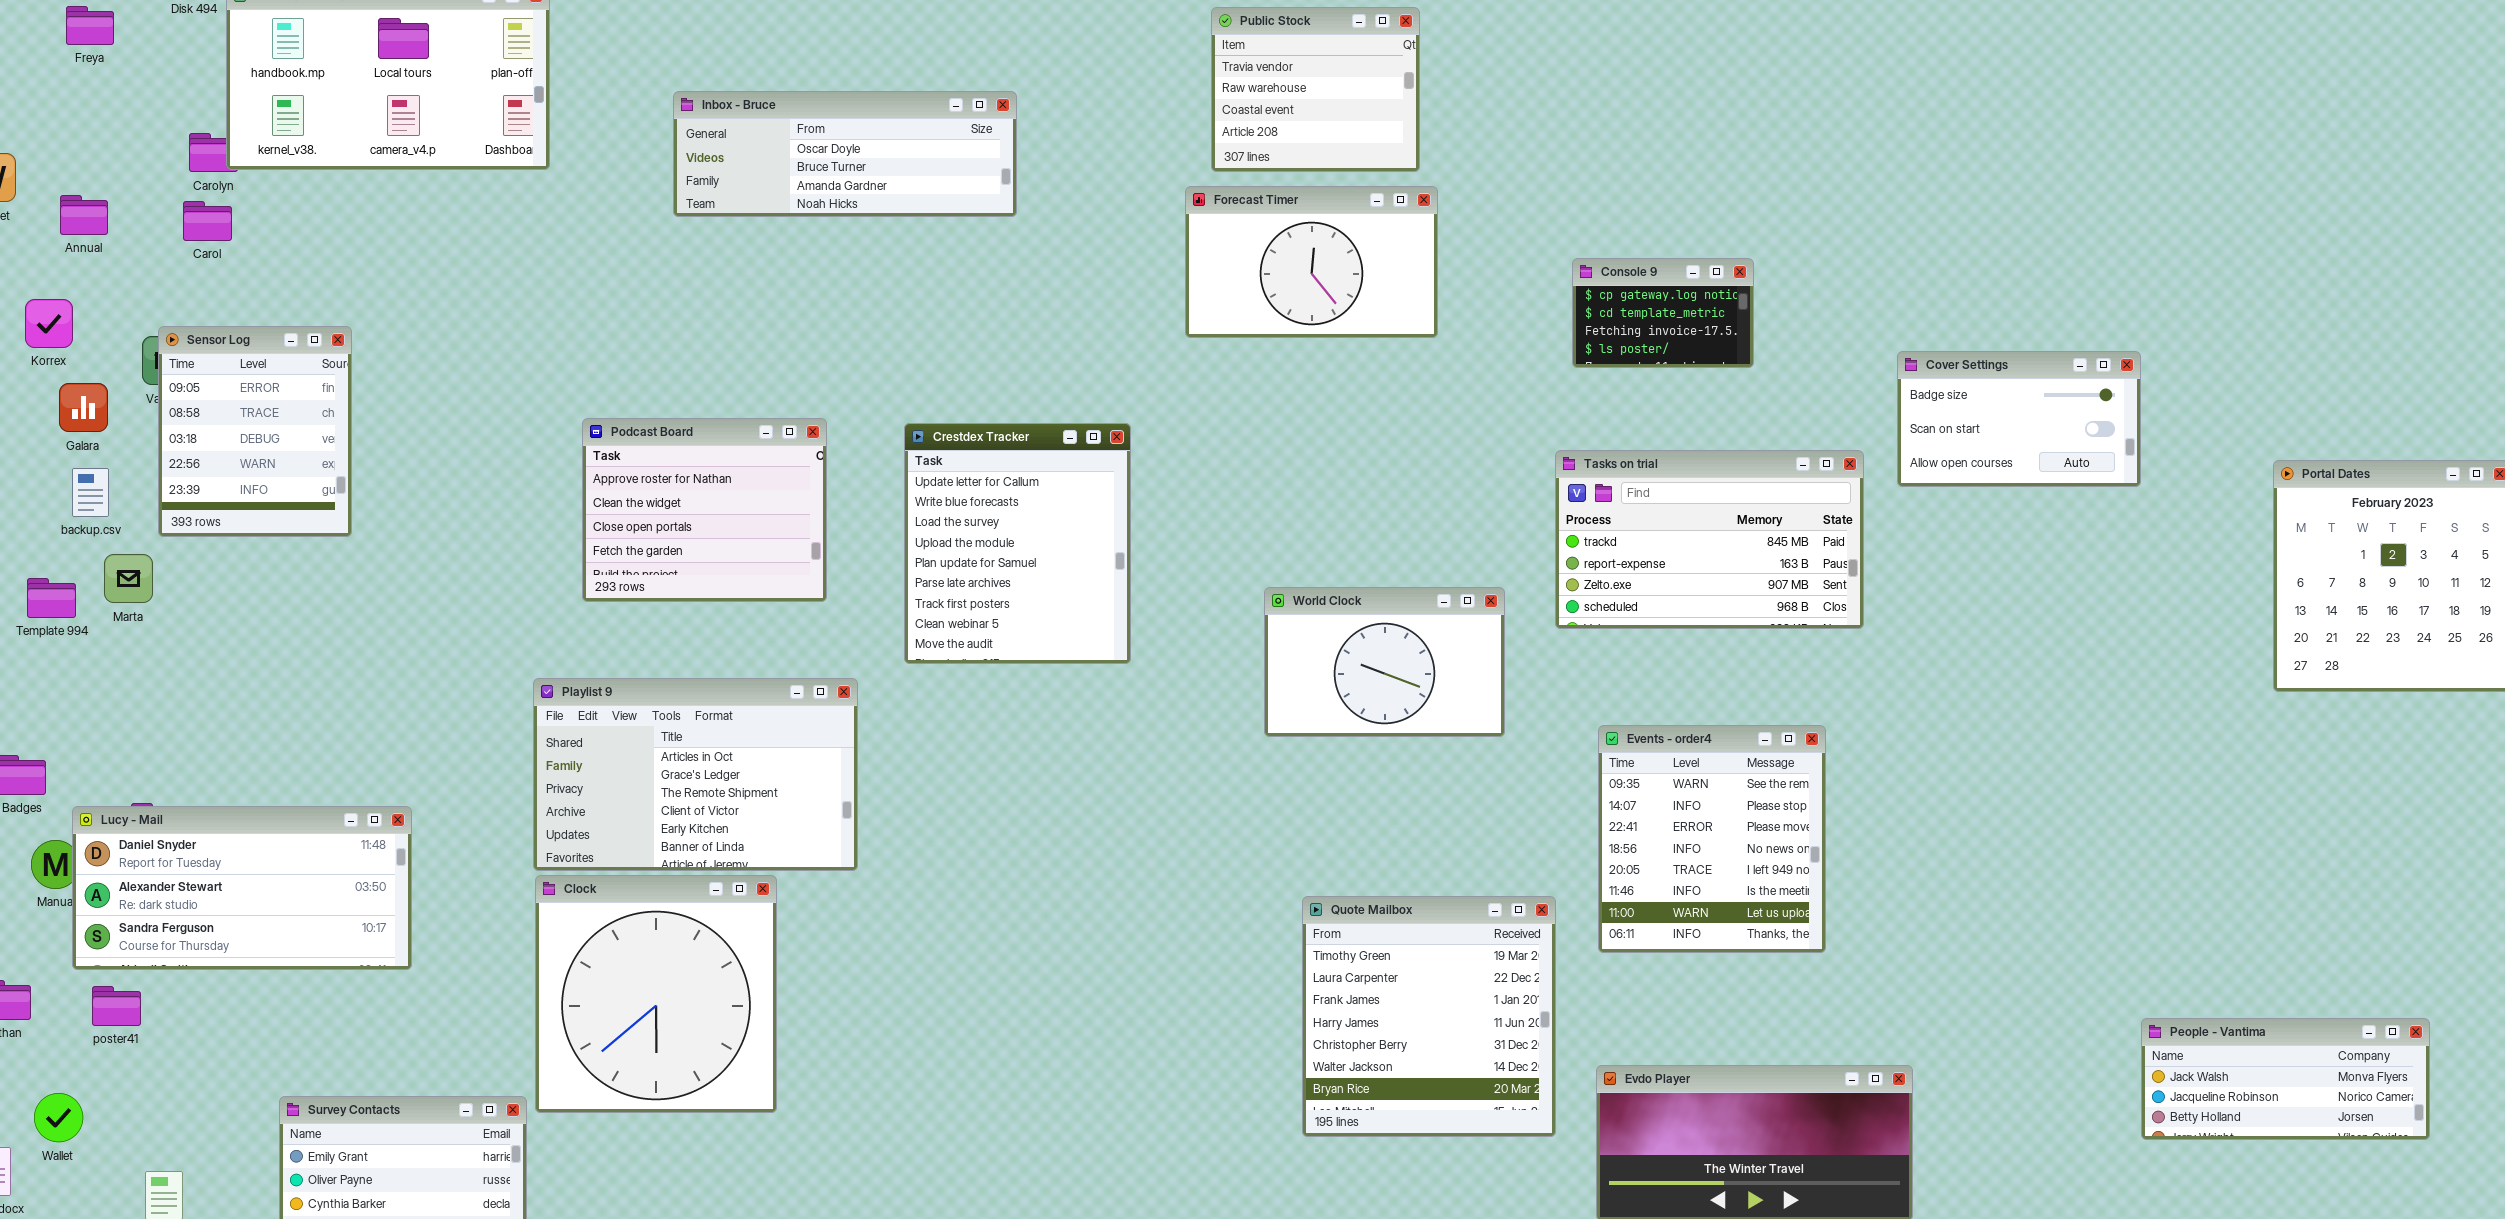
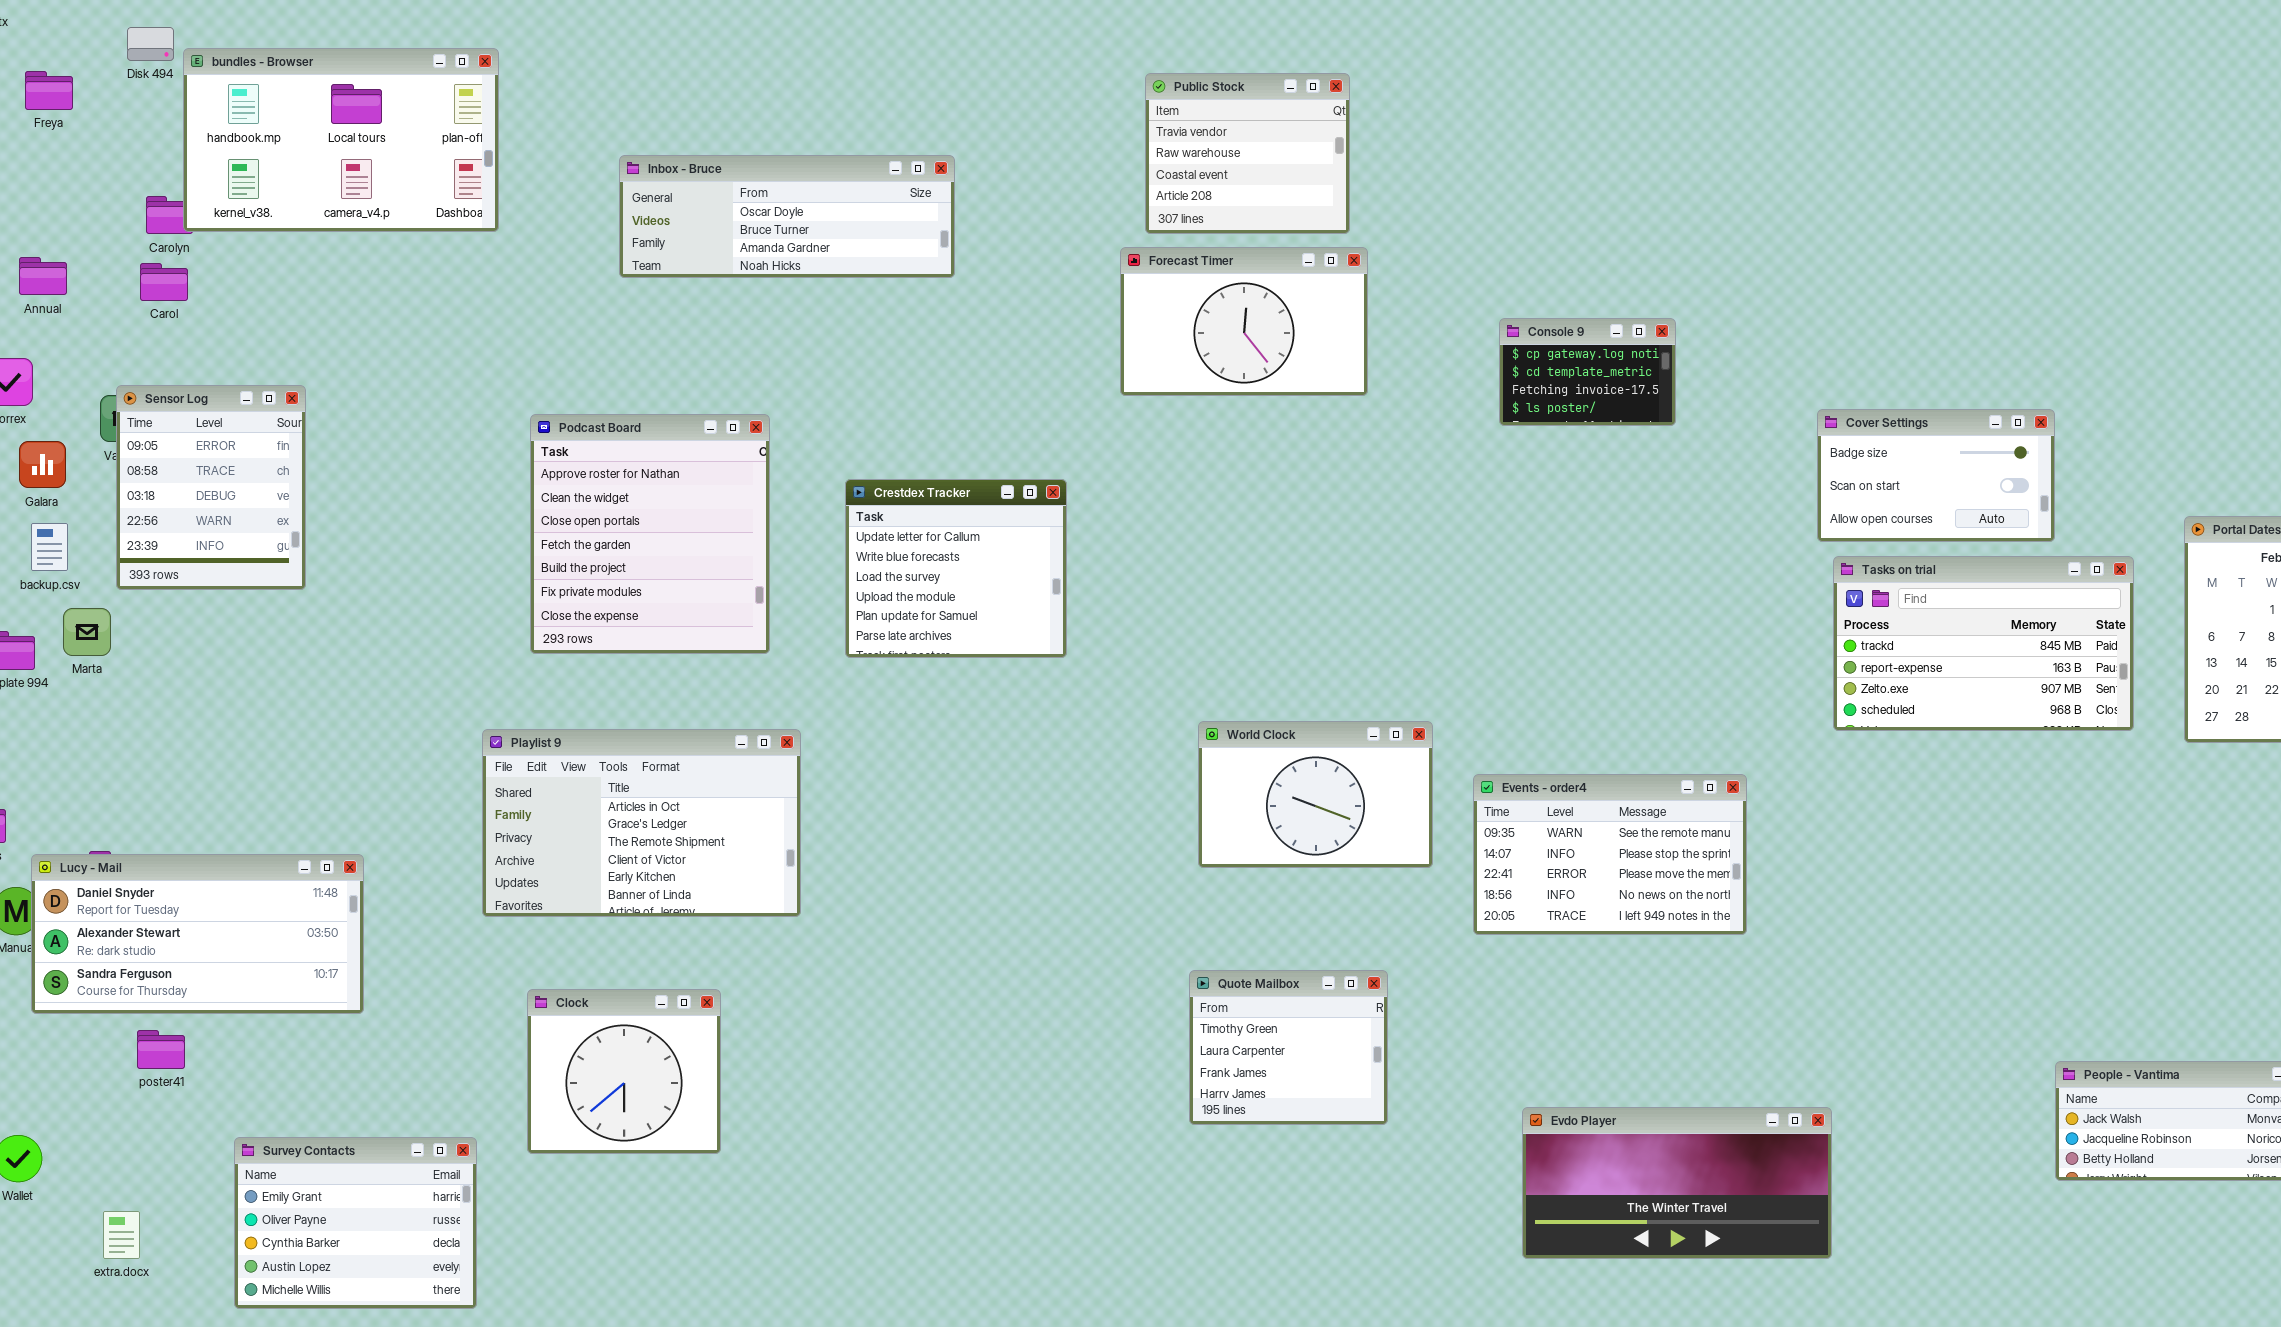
Podcast Board: [582,418,827,602] -> [530,414,770,654], resized
Crestdex Tracker: [904,423,1131,664] -> [845,479,1067,658], resized
Tasks on trial: [1555,450,1864,629] -> [1833,556,2134,731], moved
World Clock: [1264,587,1505,737] -> [1198,721,1433,868], moved
Events - order4: [1598,725,1826,953] -> [1473,774,1747,935], resized
Clock: [535,875,777,1113] -> [527,989,721,1154], resized
Quote Mailbox: [1302,896,1556,1137] -> [1189,970,1388,1125], moved, resized
poster41: [92,986,141,1026] -> [137,1030,185,1069], moved

